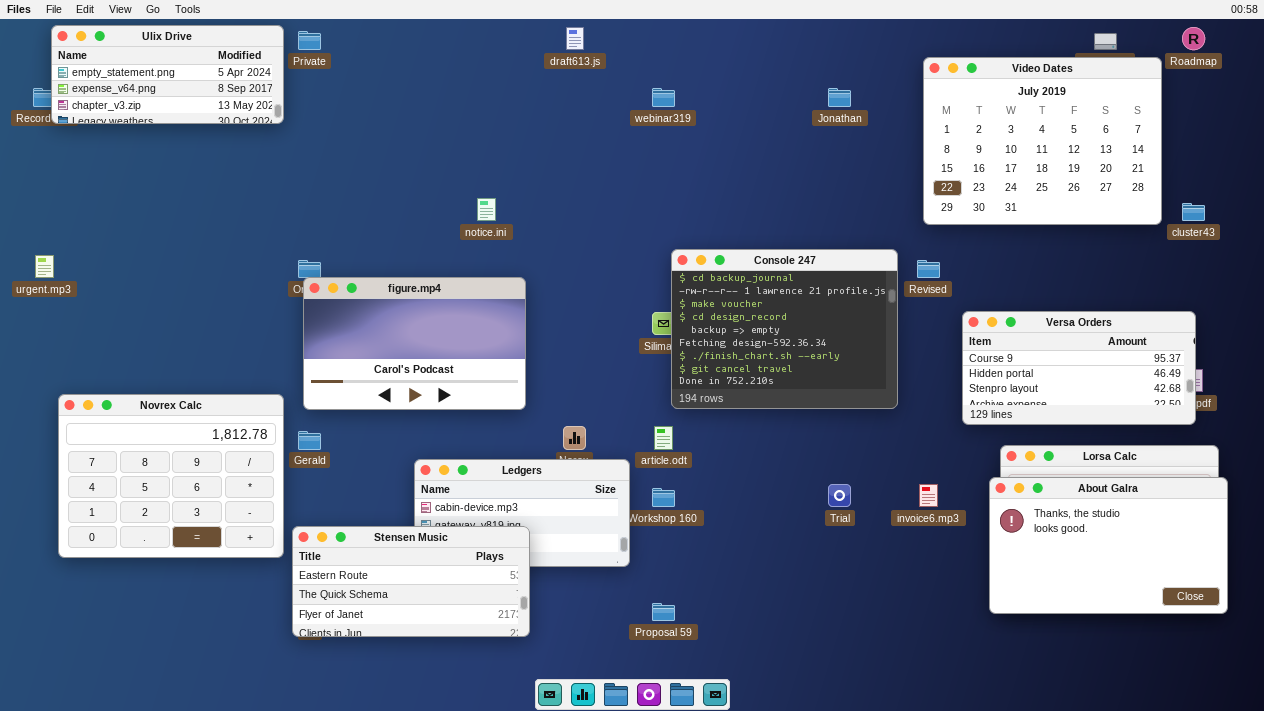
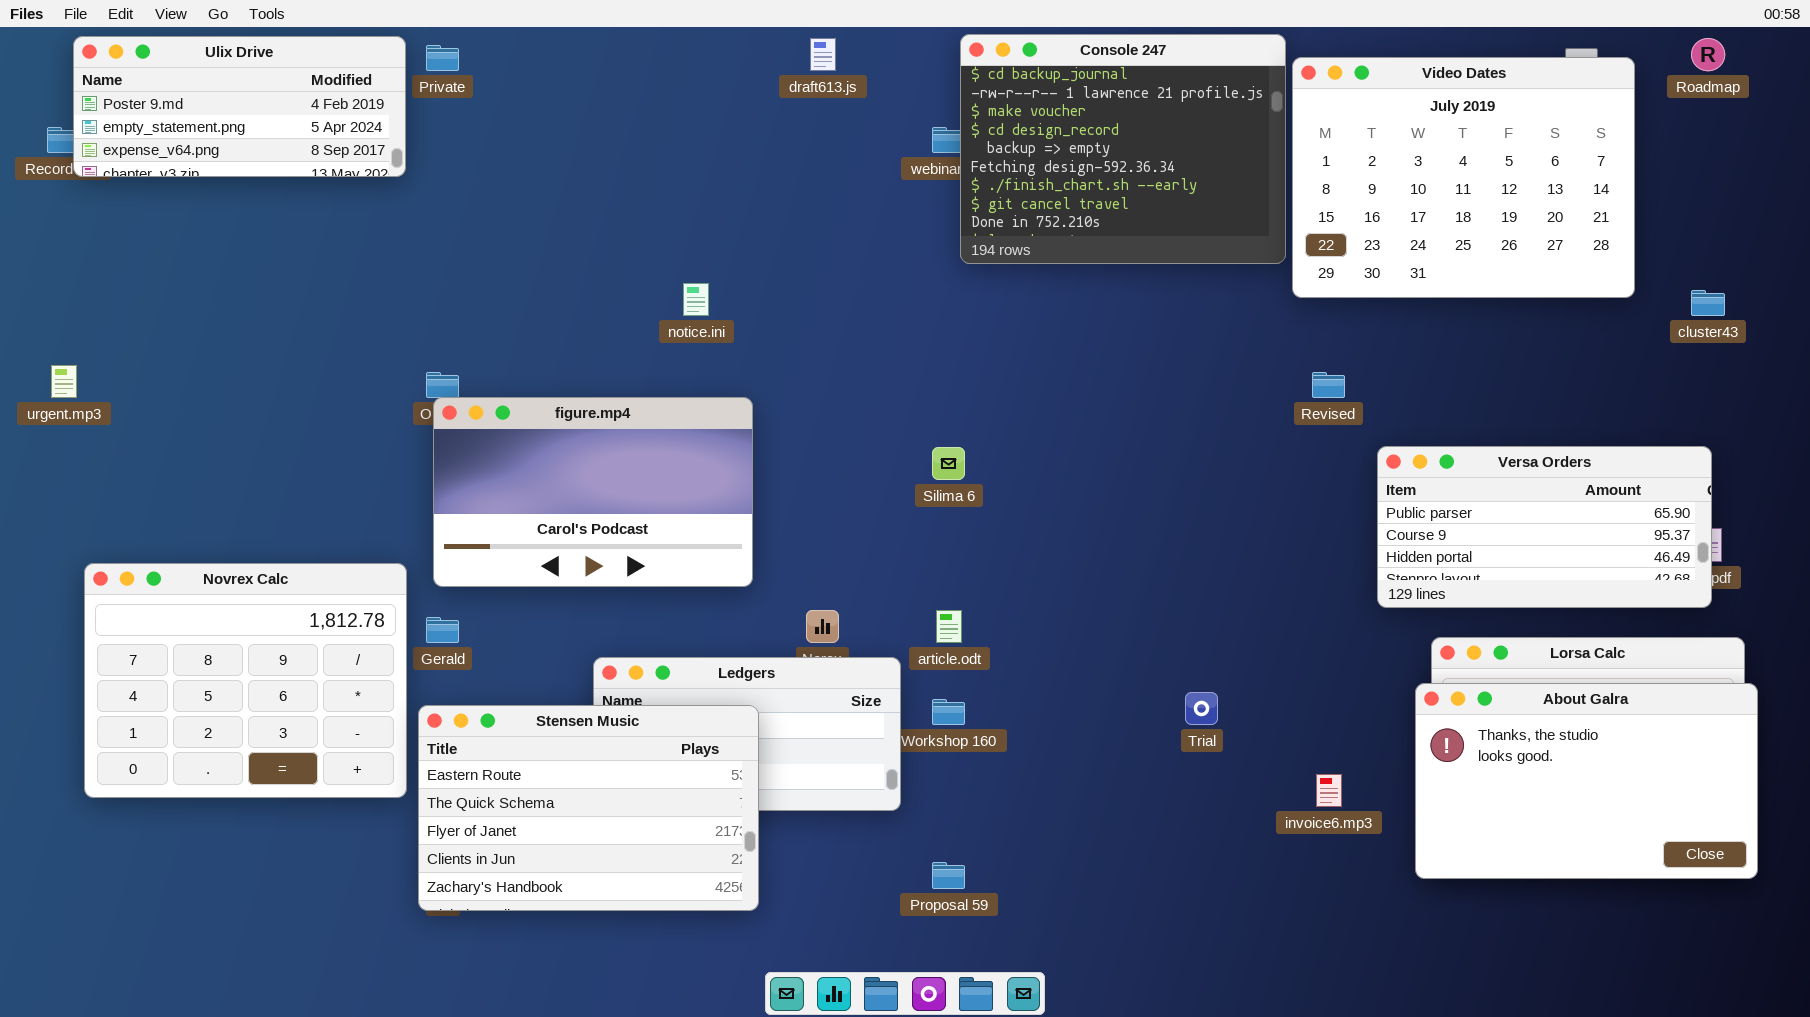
Ulix Drive: [51,25,284,124] -> [73,36,406,177], scrolled up 1 row
Video Dates: [923,57,1162,225] -> [1292,57,1635,298], moved
Console 247: [671,249,898,409] -> [960,34,1286,264], moved
Versa Orders: [962,311,1196,425] -> [1377,446,1712,608], scrolled up 1 row
invoice6.mp3: [919,484,938,507] -> [1316,774,1342,807], moved
Stensen Music: [292,526,530,637] -> [418,705,759,911], resized

